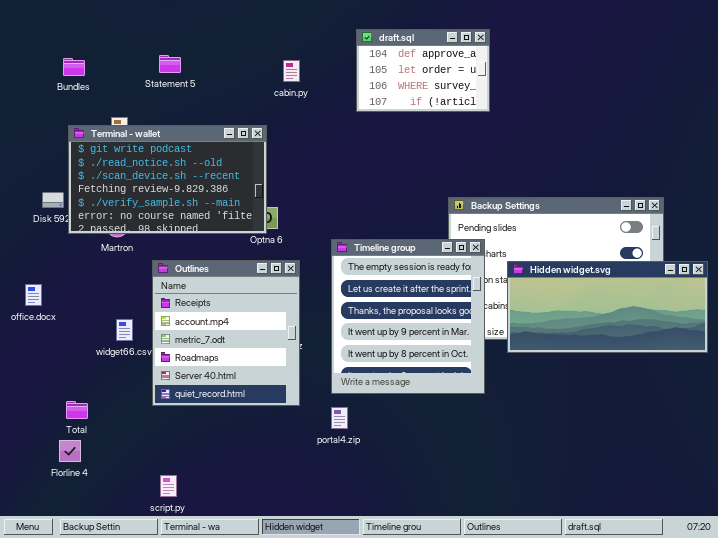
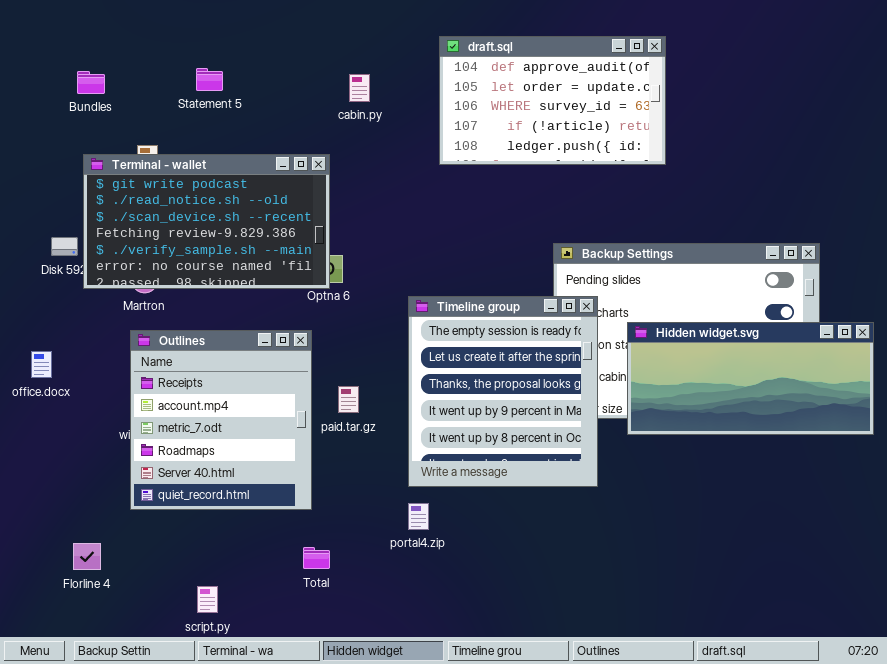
draft.sql: [356,29,490,112] -> [439,36,666,165], resized
Outlines: [152,260,300,406] -> [130,330,312,510], moved
Total: [66,401,88,419] -> [303,547,330,569], moved

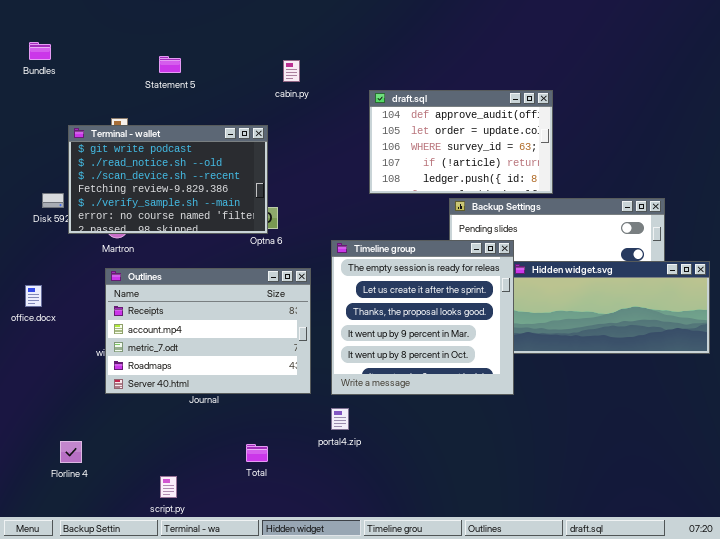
draft.sql: [439,36,666,165] -> [369,90,553,194], moved
Bundles: [77,71,105,94] -> [29,42,51,60], moved
Timeline group: [408,296,598,487] -> [331,240,514,395], resized
Outlines: [130,330,312,510] -> [105,268,311,394], resized

